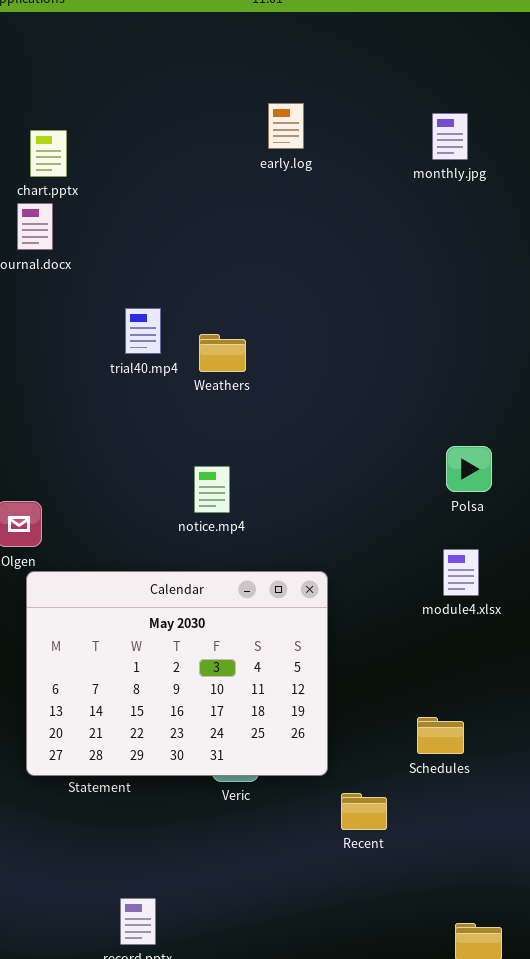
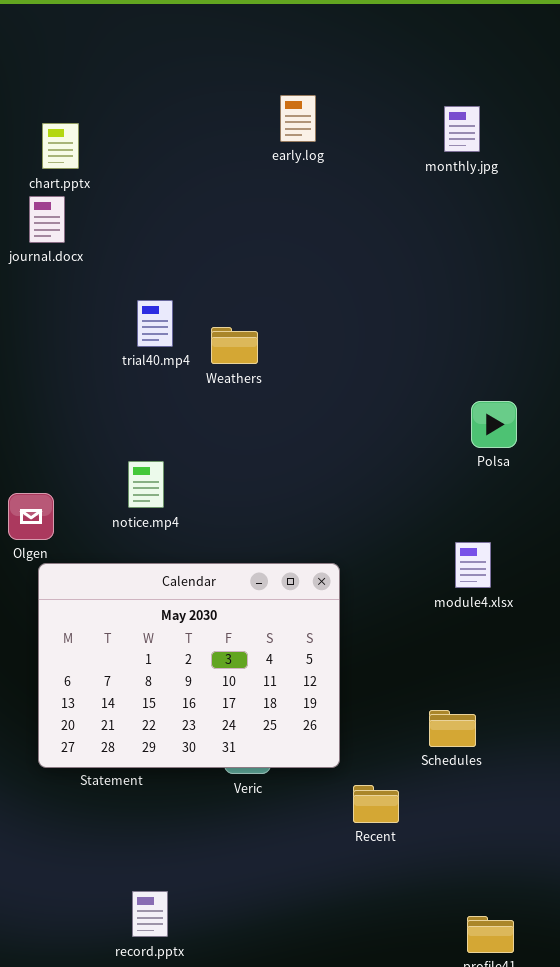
Polsa: [446,446,492,492] -> [471,401,517,448], moved
notice.mp4: [194,466,230,513] -> [128,461,164,508], moved

